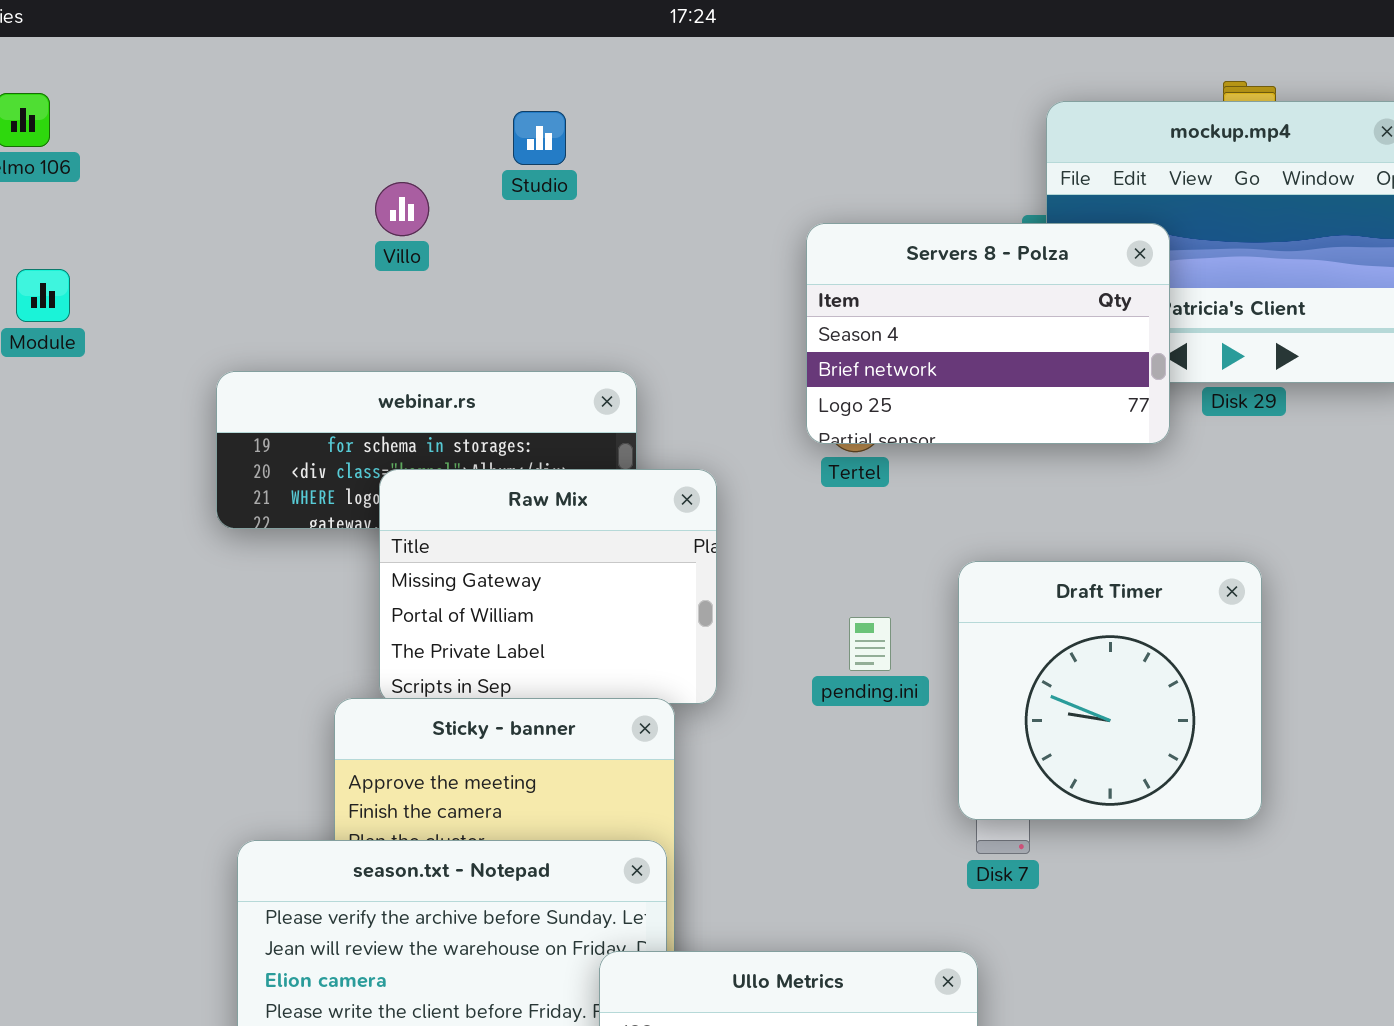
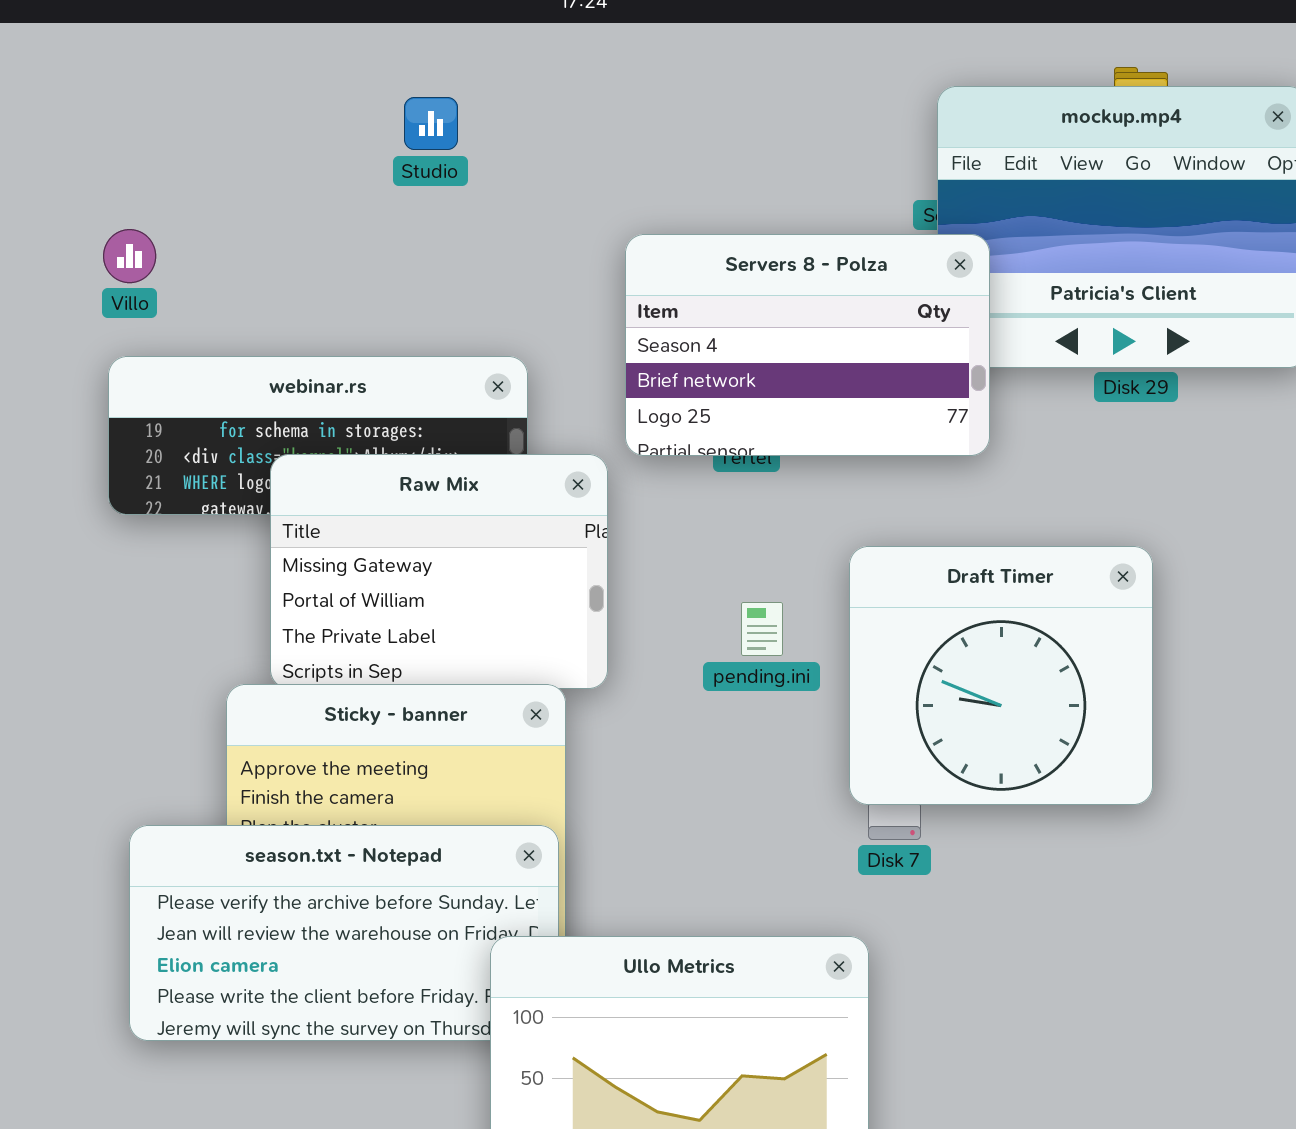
Villo: [375,182,429,236] -> [103,229,156,283], moved
Servers 8 - Polza: [806,223,1170,444] -> [625,234,990,456], moved

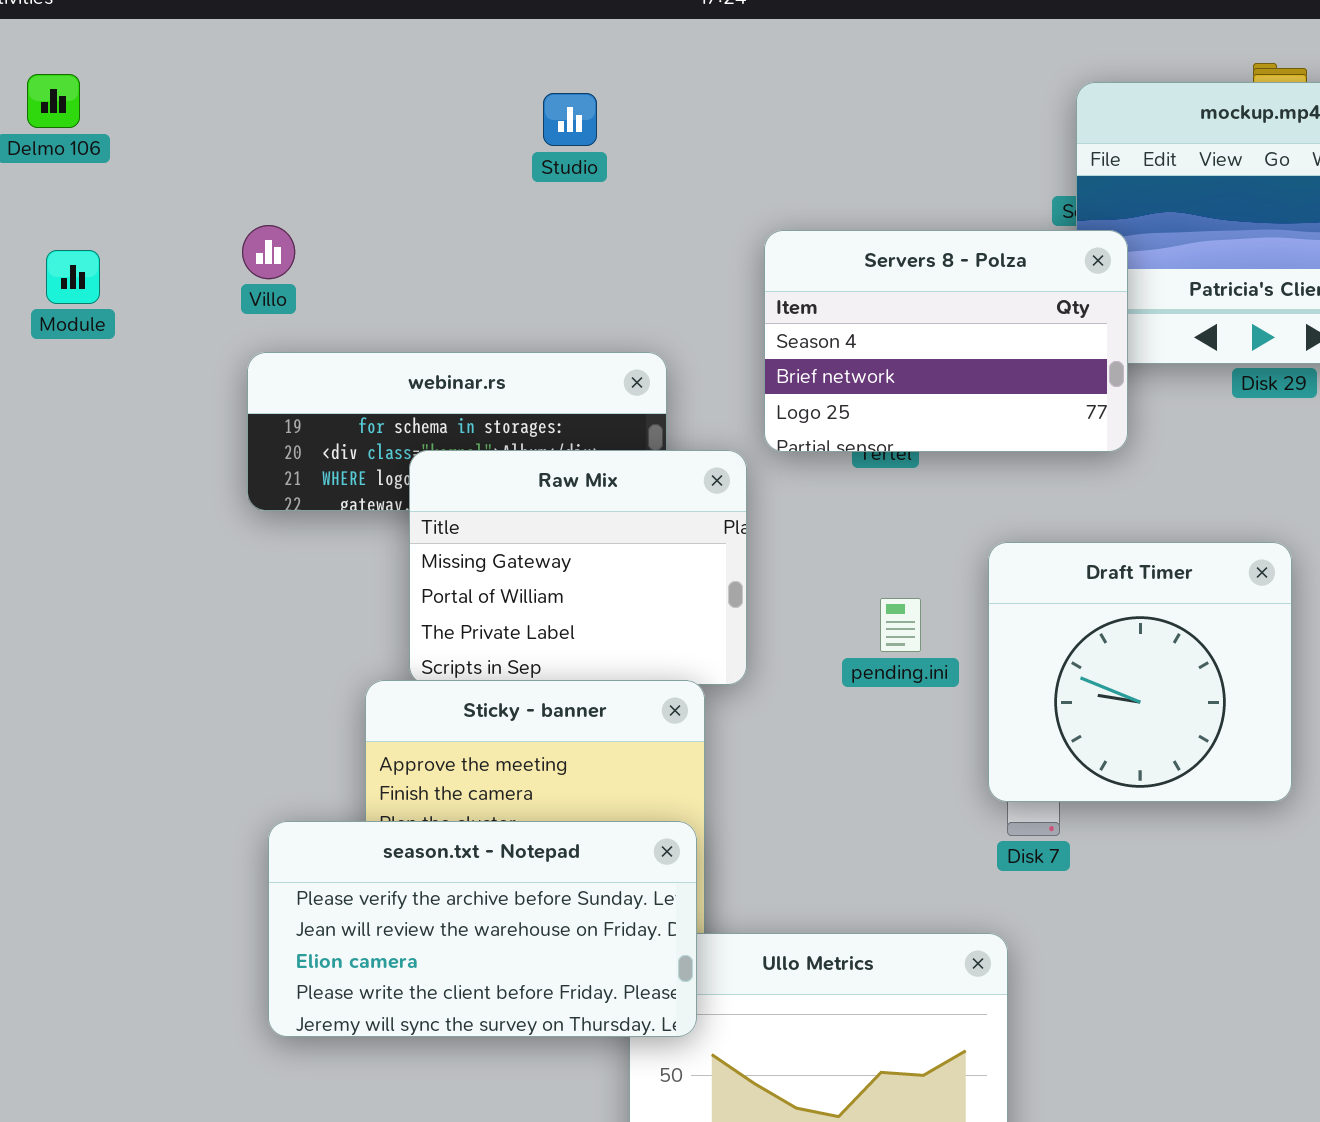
season.txt - Notepad: [129,825,559,1041] -> [268,821,697,1037], raised

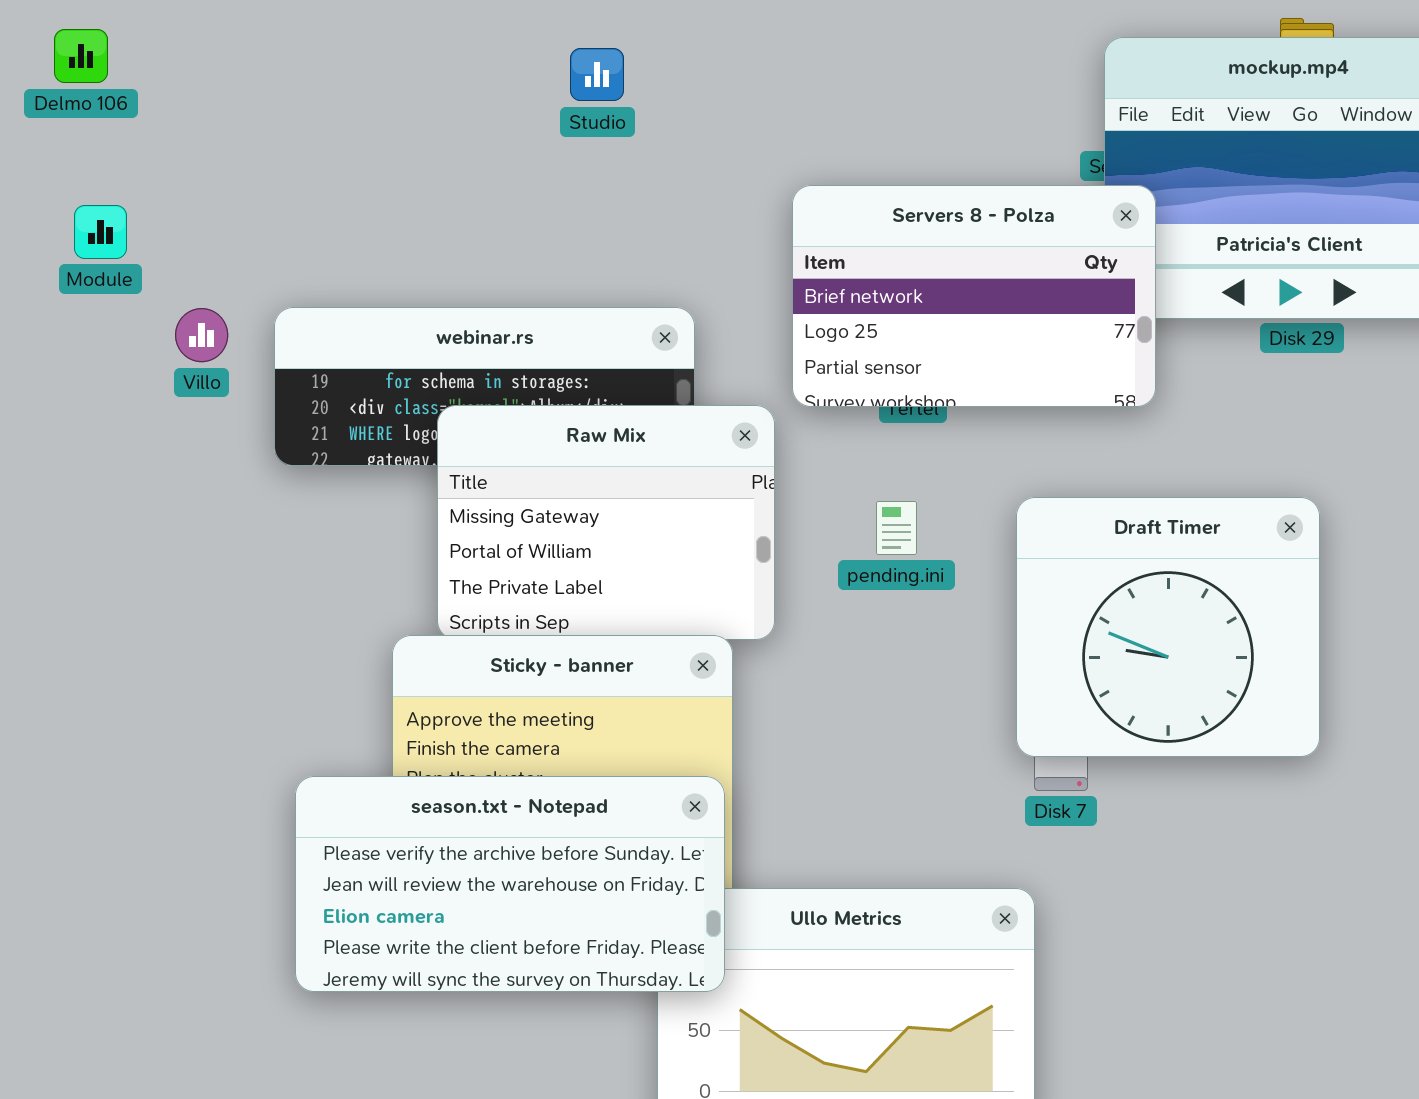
Villo: [242,225,295,279] -> [175,308,228,362], moved
Servers 8 - Polza: [764,230,1128,452] -> [792,185,1156,407], scrolled down 1 row
pending.ini: [880,598,921,652] -> [876,501,917,555], moved

